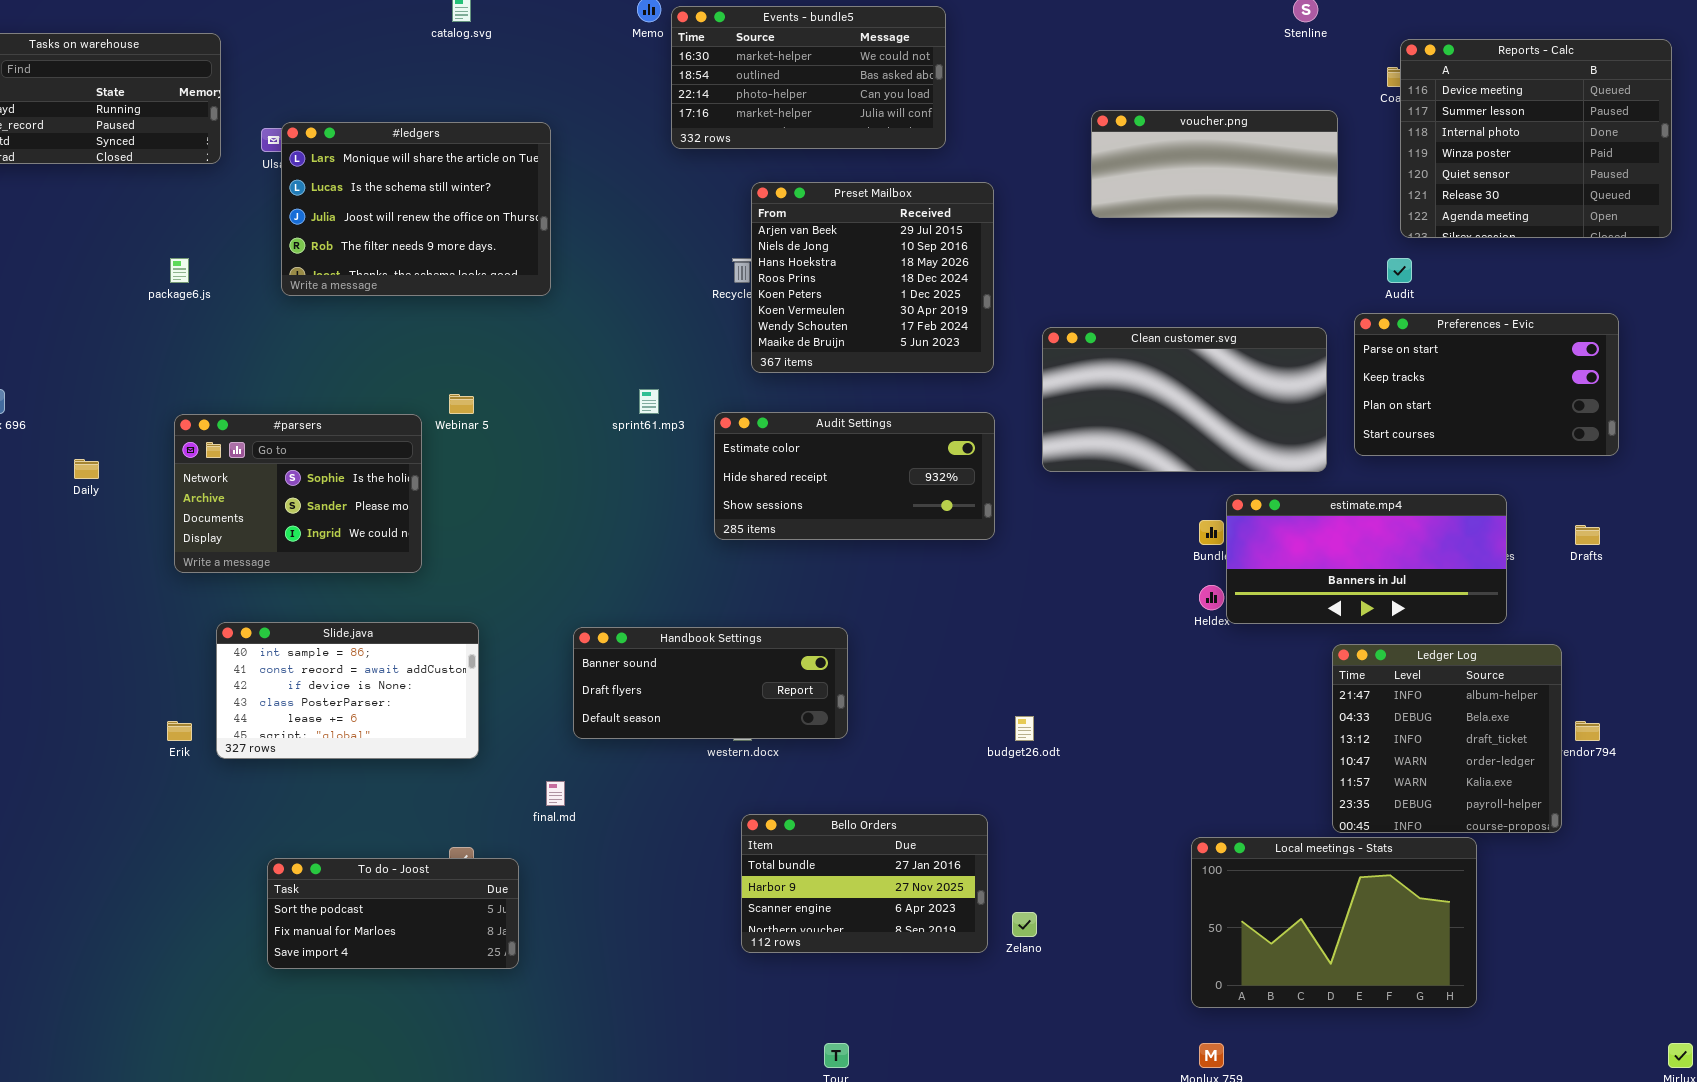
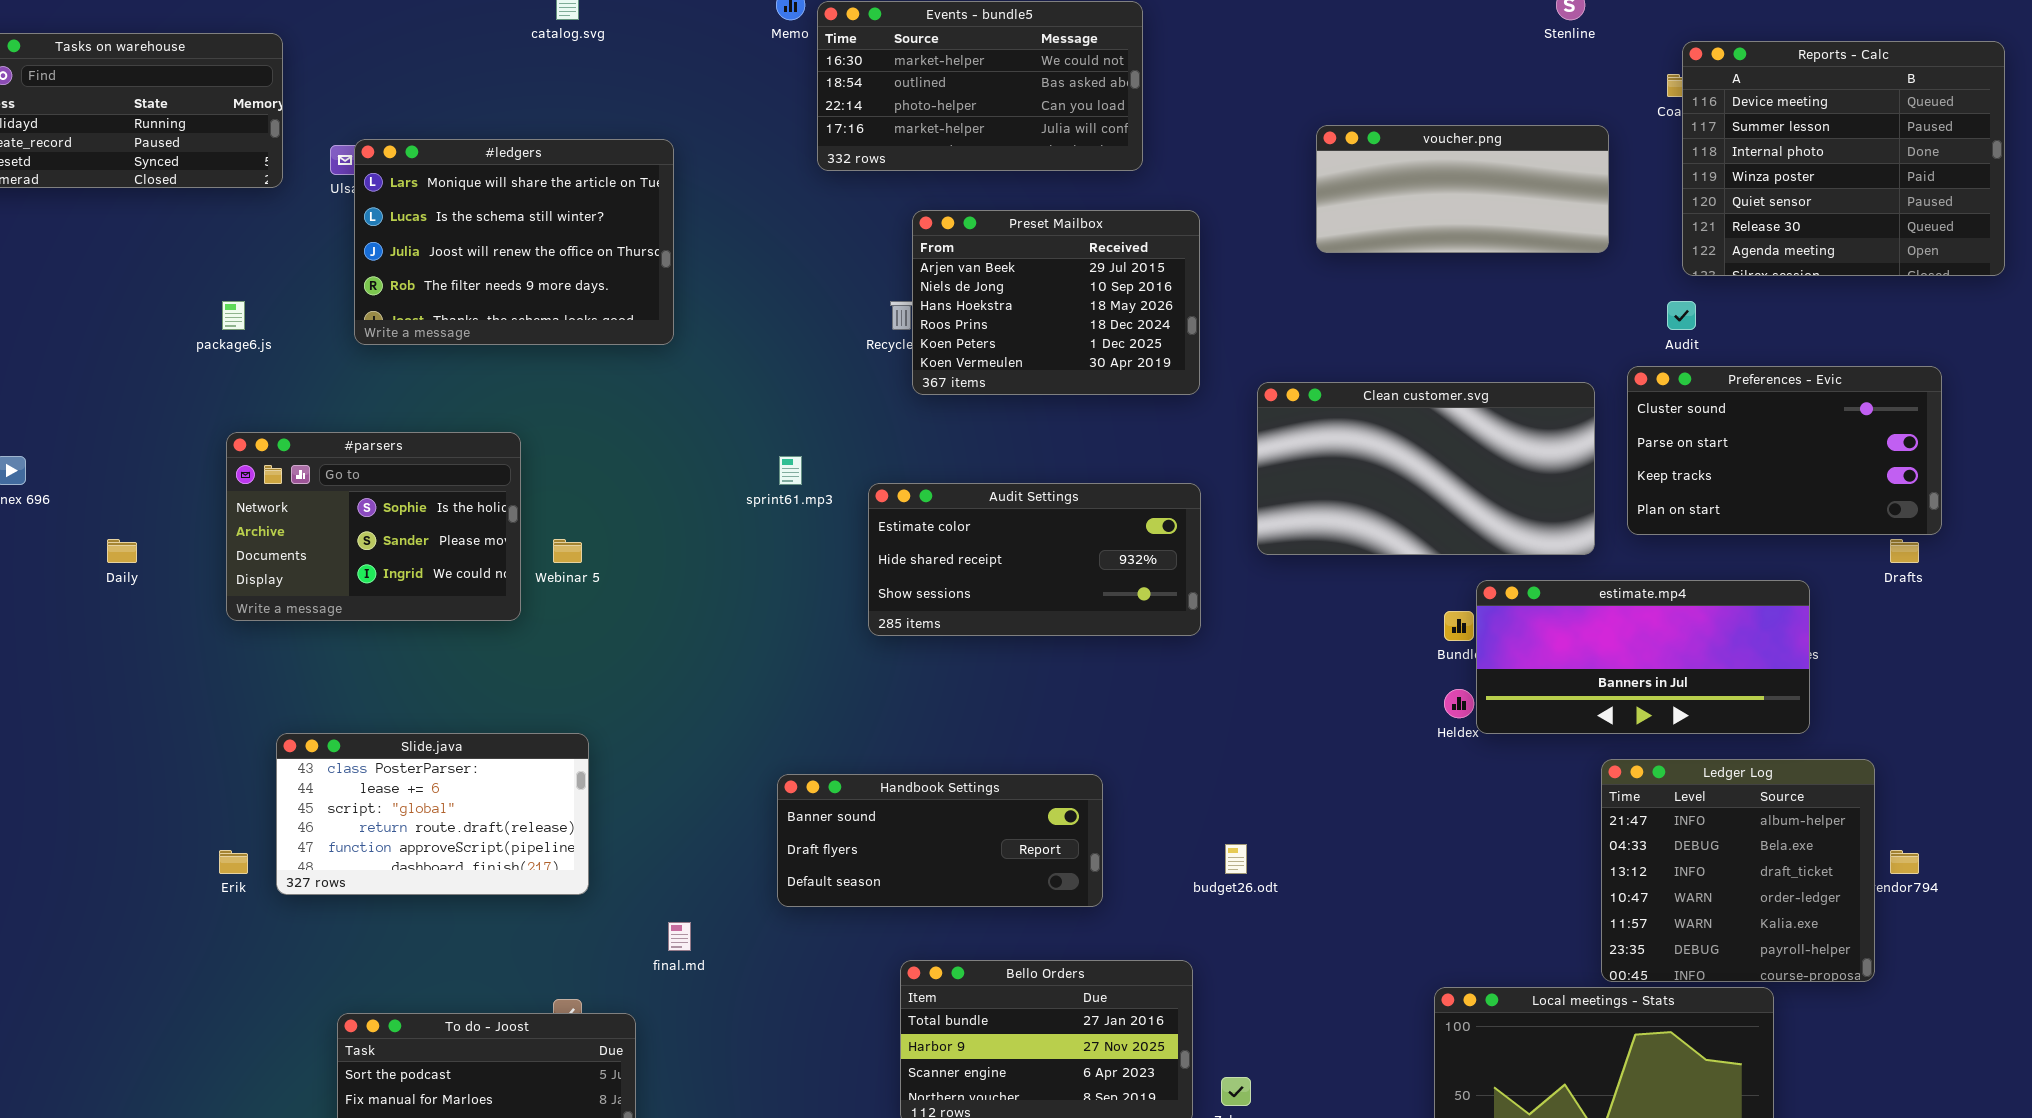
Preset Mailbox: [751,182,994,373] -> [912,210,1200,395], resized
Preferences - Evic: [1354,313,1619,456] -> [1627,366,1942,535], scrolled up 1 row
Webinar 5: [449,394,474,414] -> [553,539,582,563], moved
#parsers: [174,414,422,573] -> [226,432,521,621], moved
Drafts: [1575,525,1600,545] -> [1890,539,1919,563], moved
Slide.java: [216,622,479,759] -> [276,733,589,895], scrolled down 3 rows
Handbook Settings: [573,627,848,739] -> [777,774,1103,907], moved

